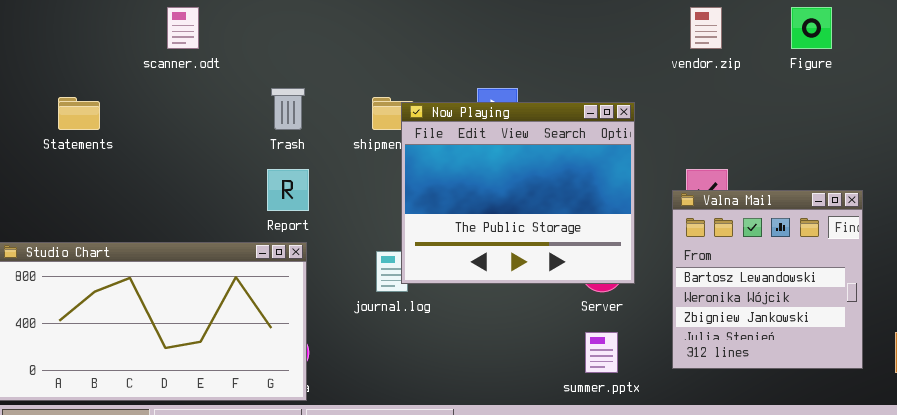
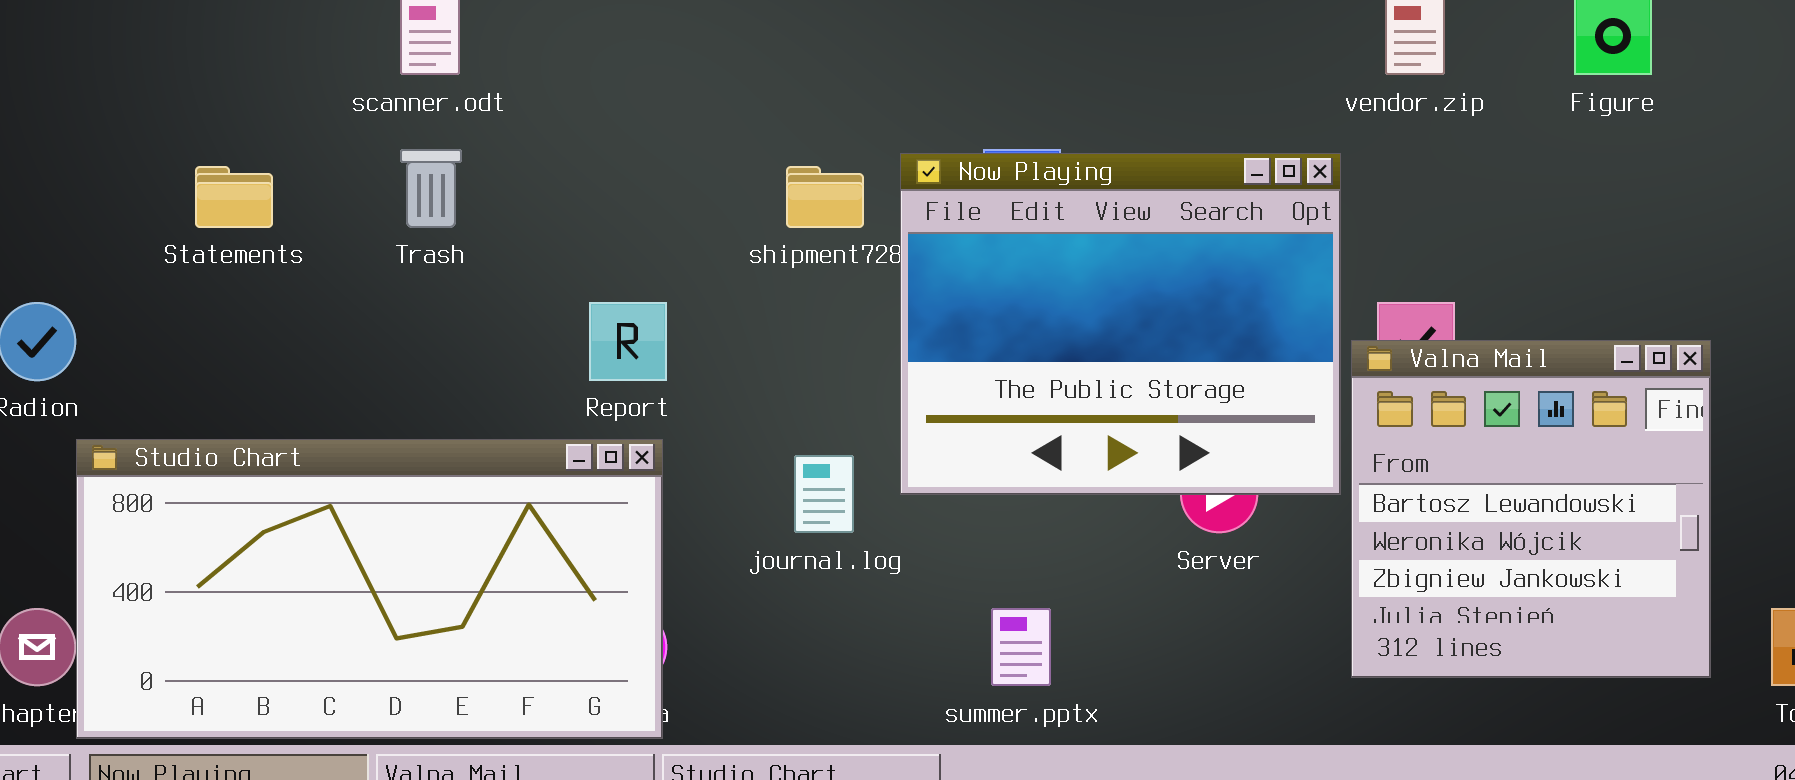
Trash: [271,88,305,130] -> [400,149,462,228], moved
Now Playing: [401,102,635,284] -> [900,153,1341,495], moved
summer.pptx: [585,332,618,373] -> [991,608,1051,686], moved

